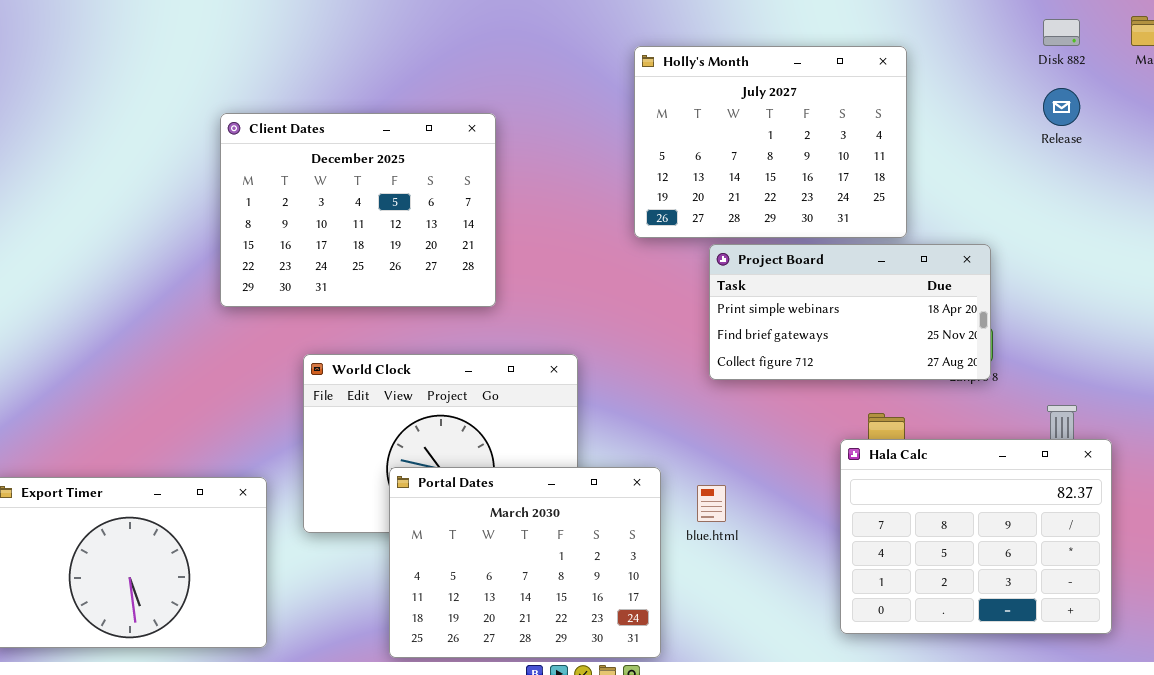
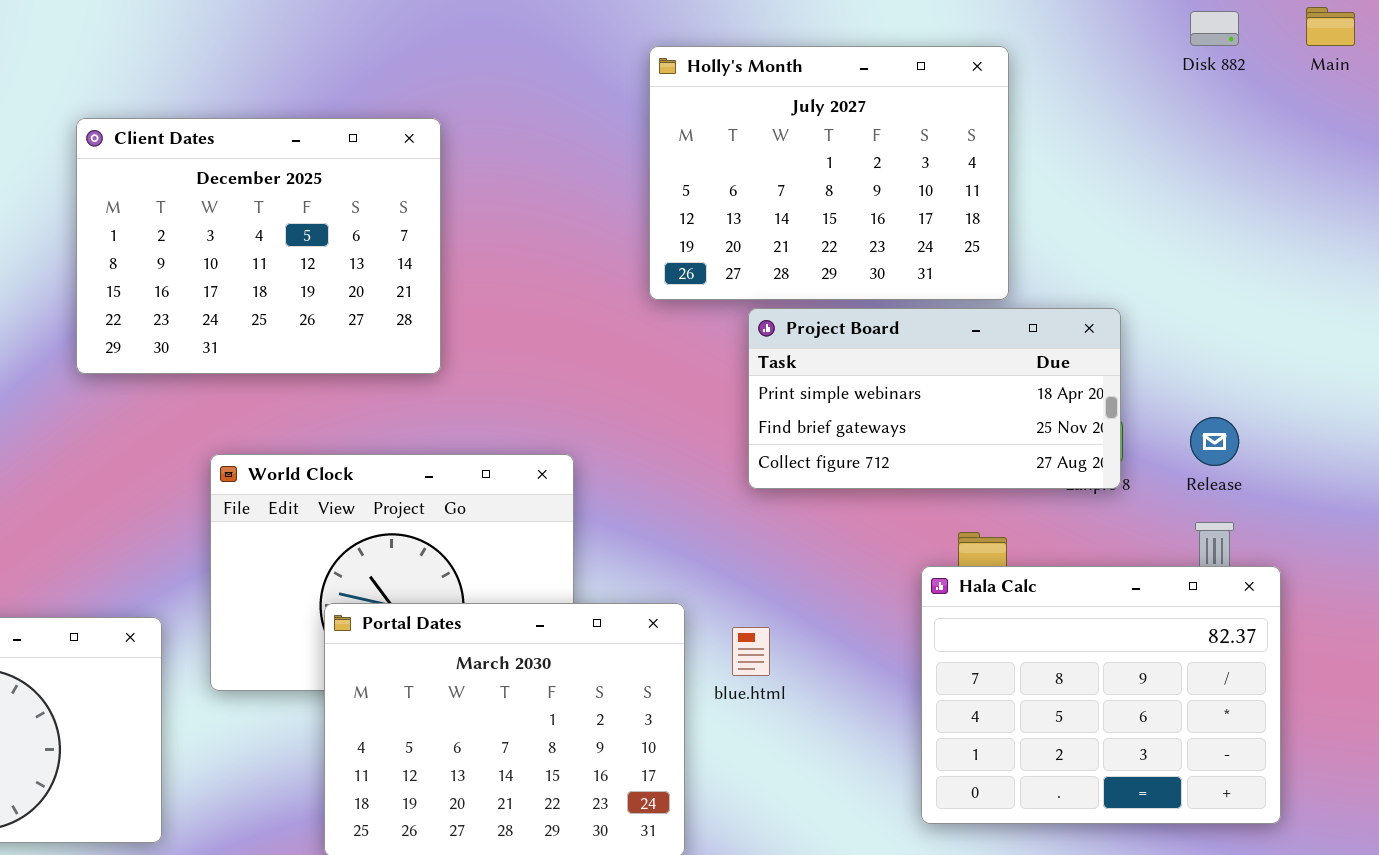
Release: [1043,88,1080,126] -> [1190,417,1239,466], moved
Client Dates: [220,113,496,307] -> [76,118,441,374], moved

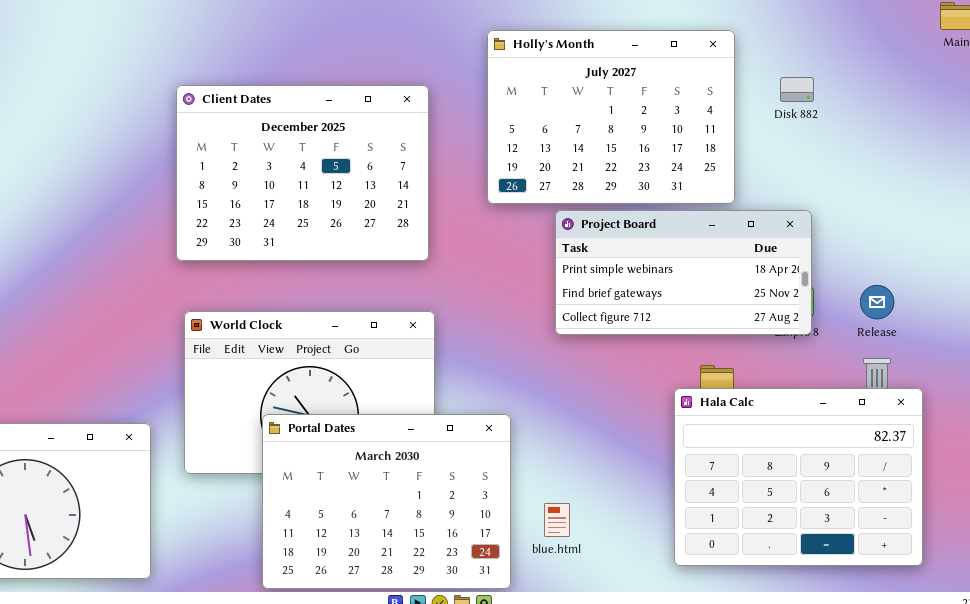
Disk 882: [1190,11,1239,46] -> [780,77,814,102], moved
Client Dates: [76,118,441,374] -> [176,85,429,261], moved
blue.html: [732,627,770,676] -> [544,503,570,537], moved

